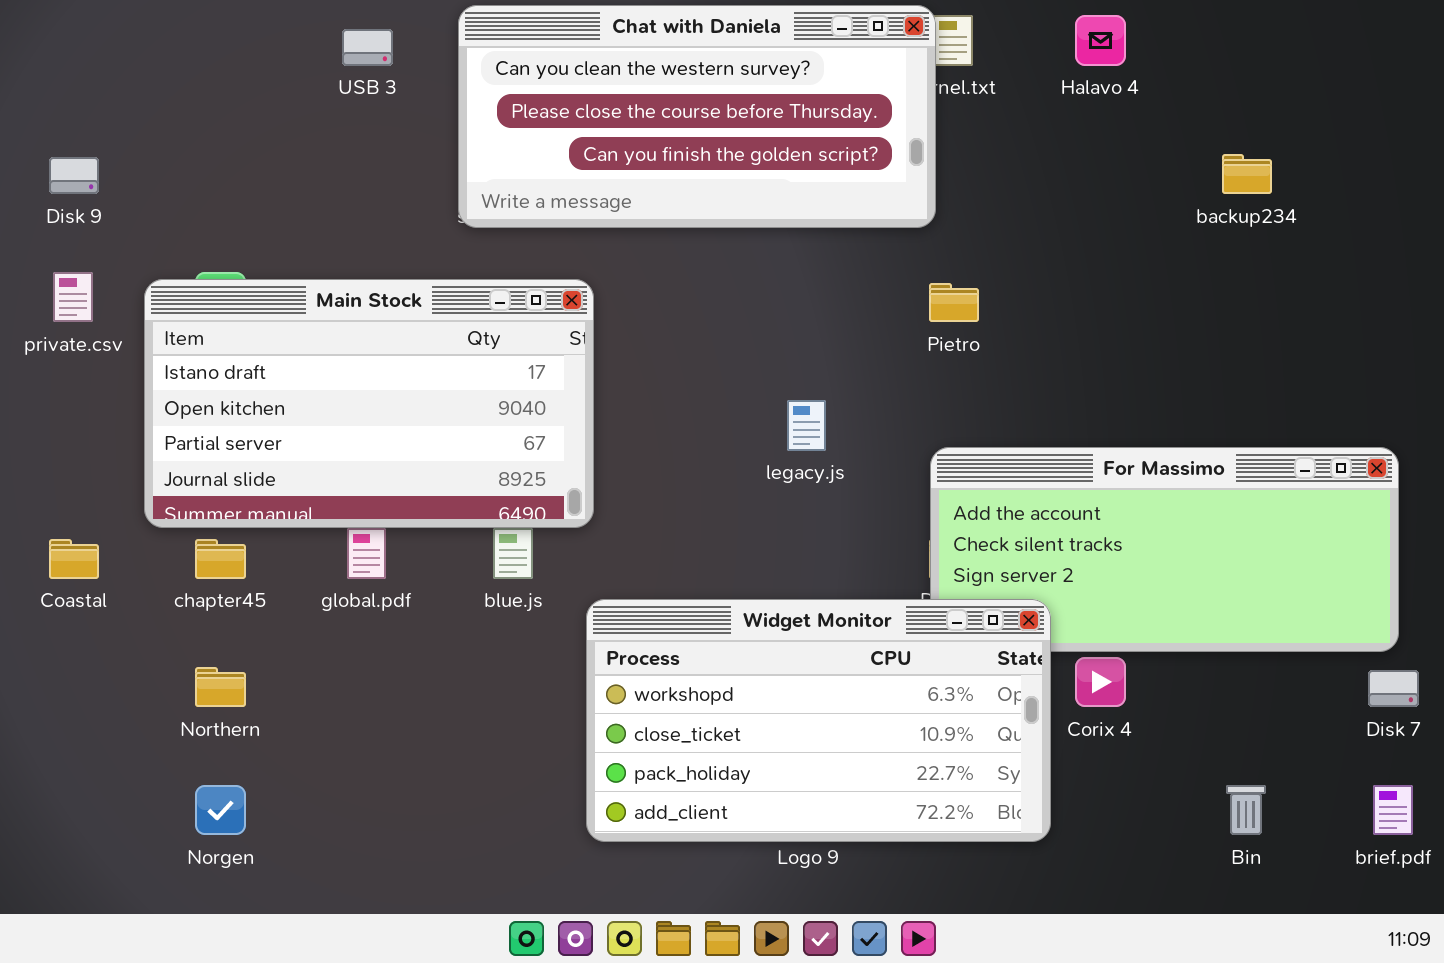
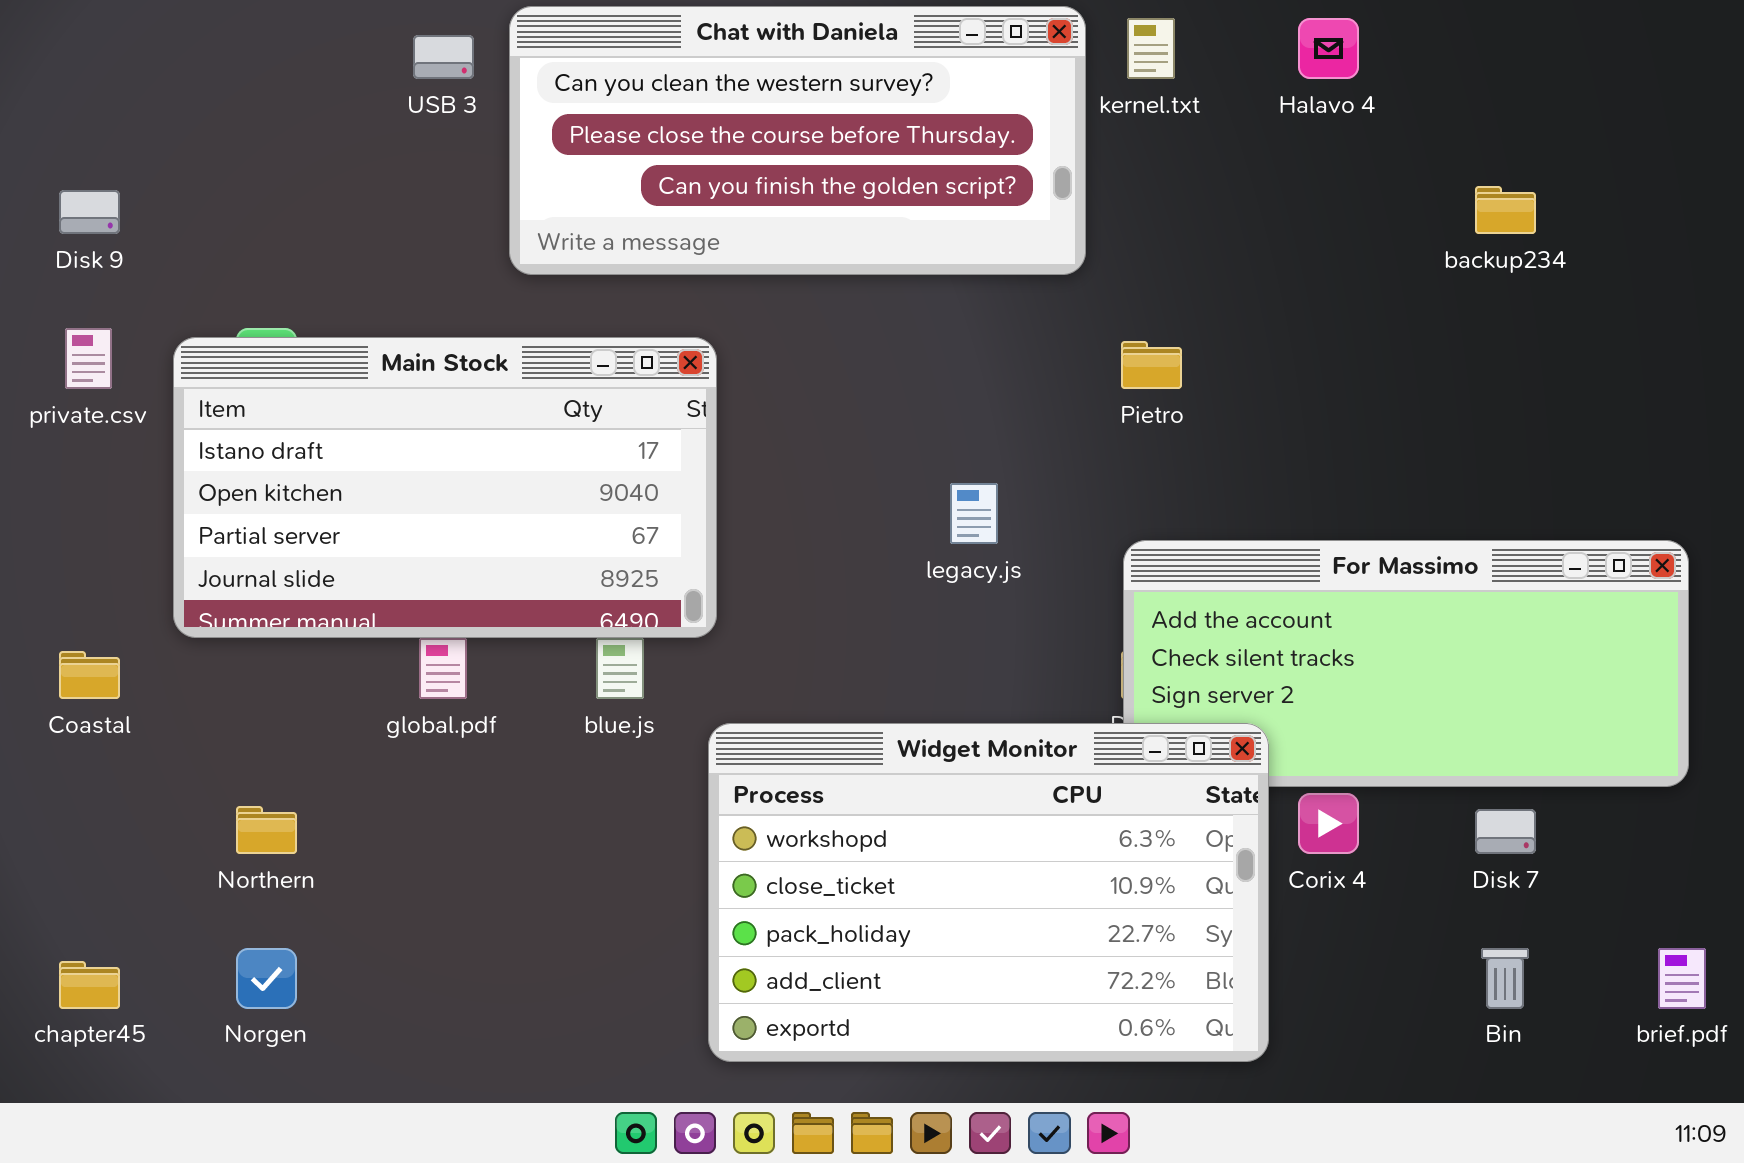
Chat with Daniela: [458,5,936,228] -> [509,6,1086,275], moved
chapter45: [195,539,246,579] -> [59,961,120,1009], moved
Widget Monitor: [586,599,1051,842] -> [708,723,1269,1062], resized
Disk 7: [1368,670,1419,707] -> [1475,809,1536,854], moved

